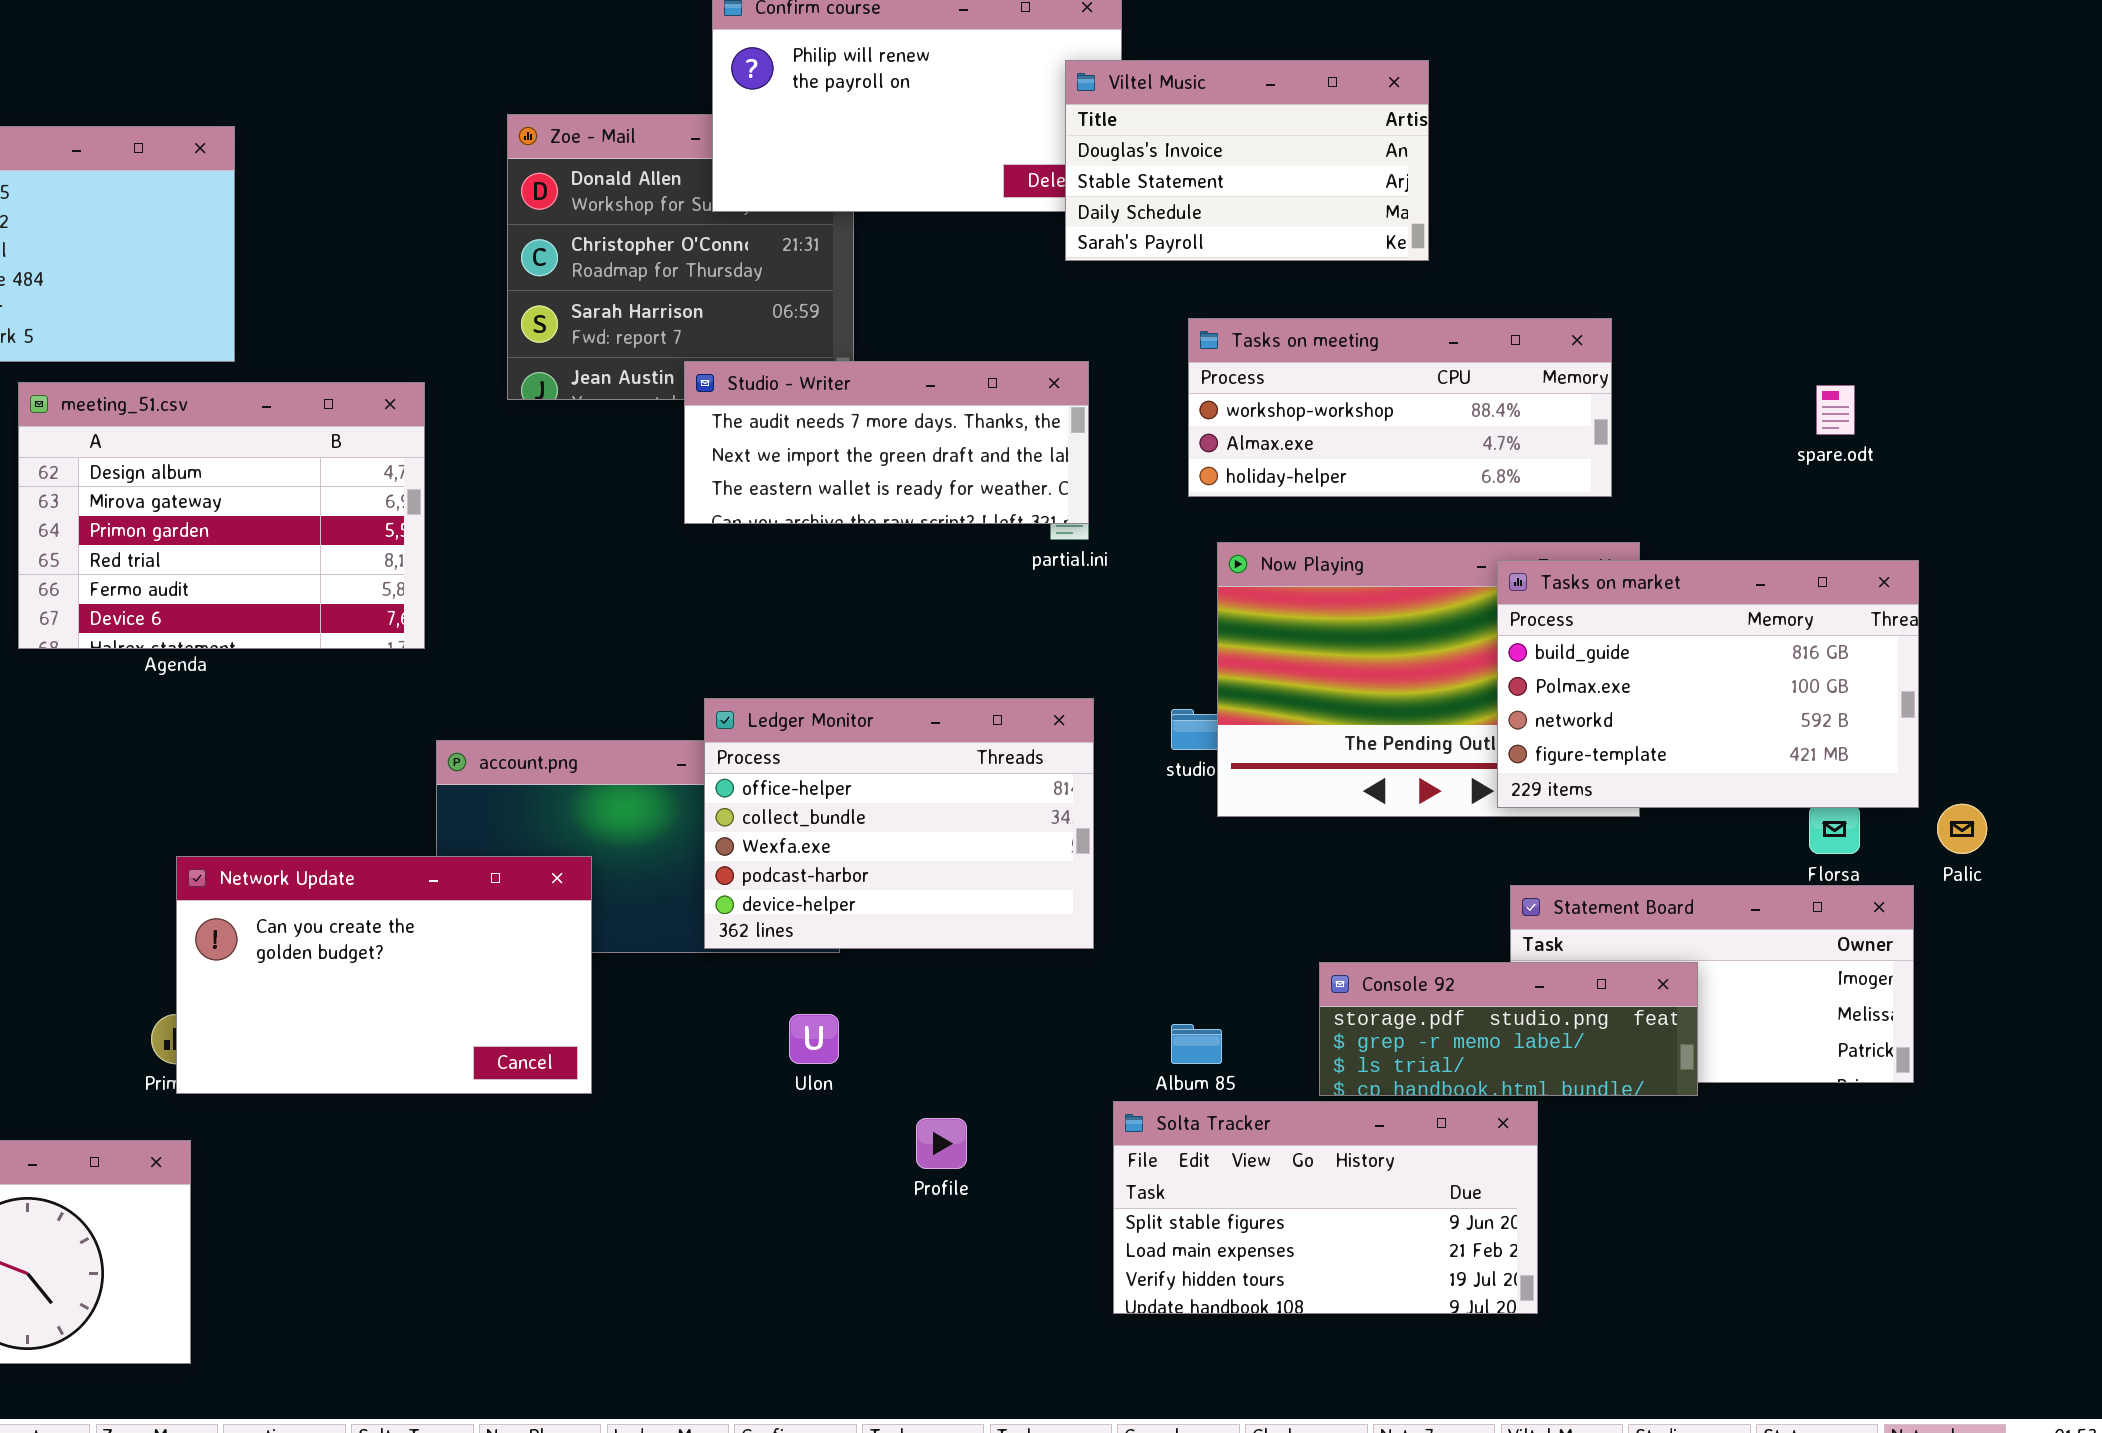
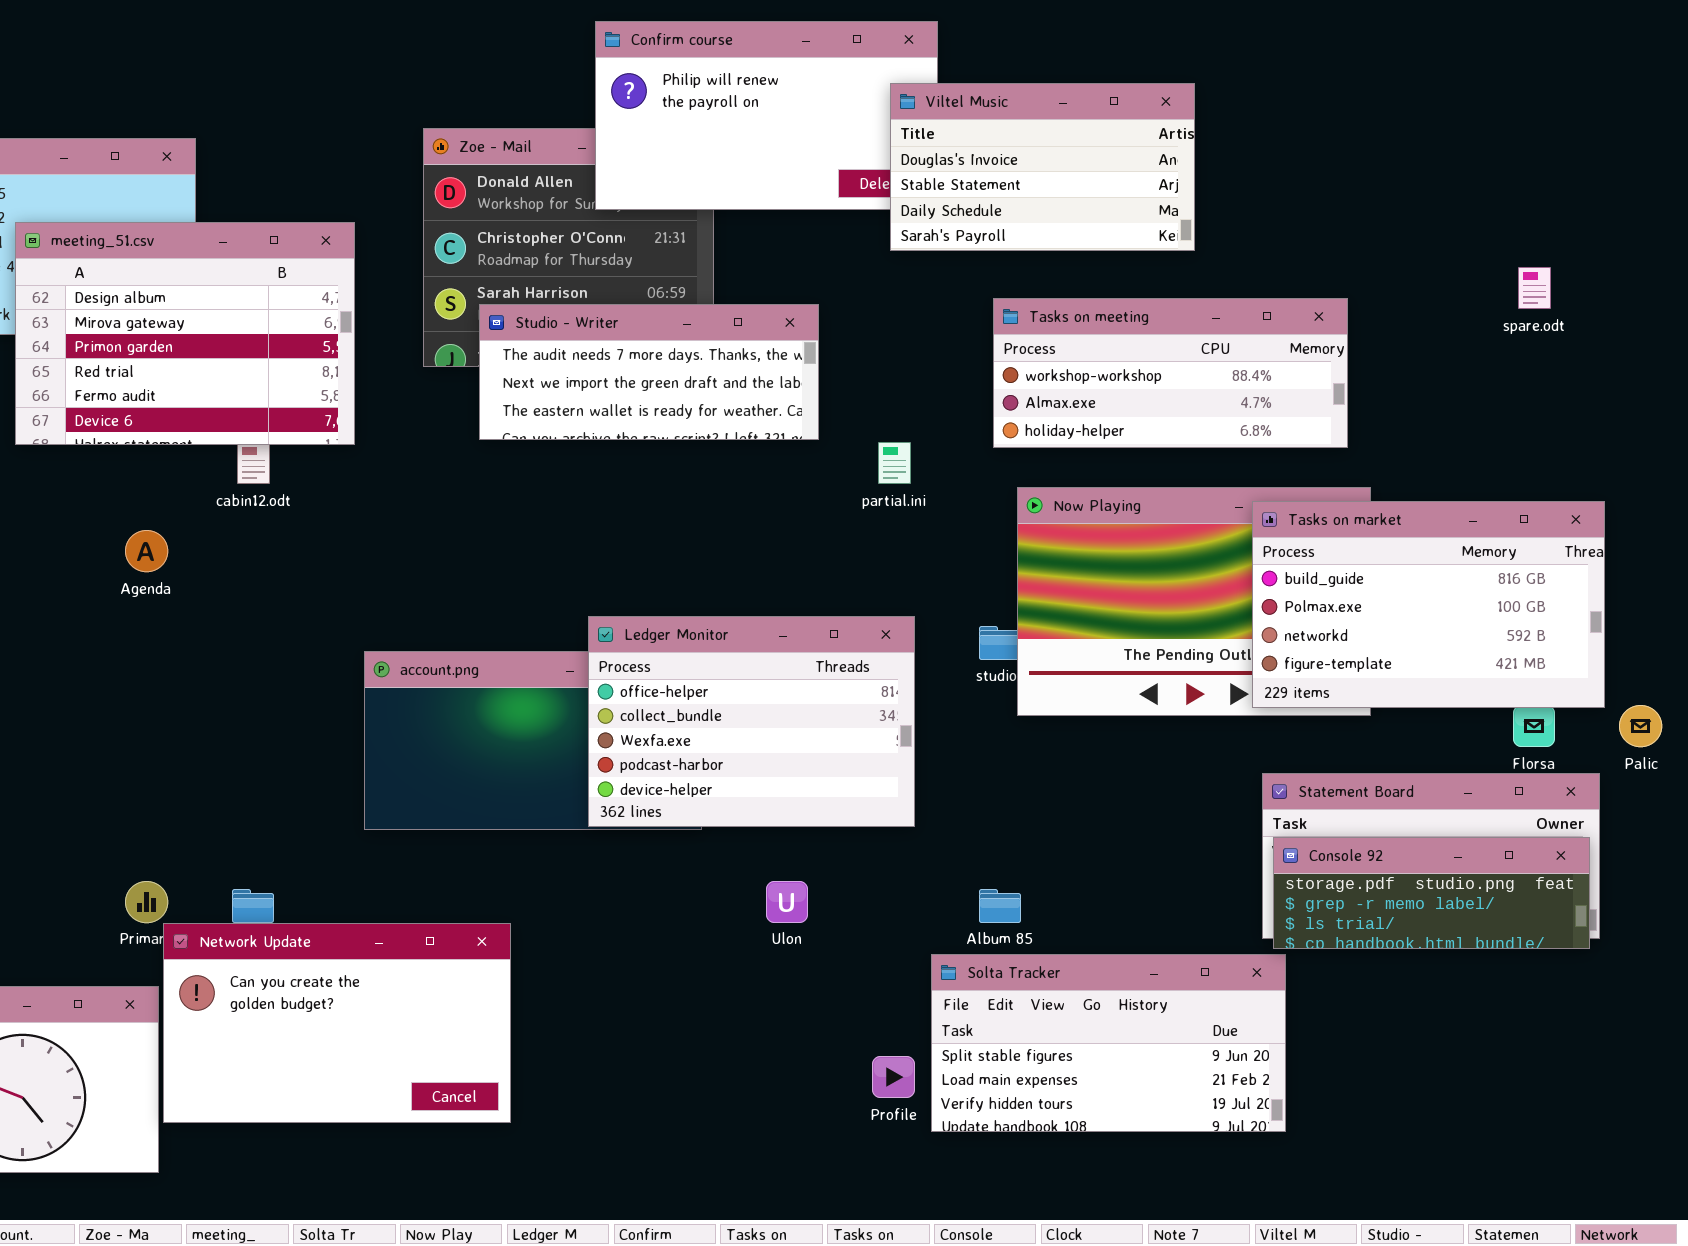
Studio - Writer: [684,361,1089,524] -> [479,304,819,440], moved
meeting_51.csv: [18,382,425,649] -> [15,222,355,445], moved
spare.odt: [1816,385,1855,435] -> [1518,267,1551,309], moved
Network Update: [176,856,592,1094] -> [163,923,511,1123], moved
Console 92: [1319,962,1698,1096] -> [1273,837,1590,949], moved
Ulon: [789,1014,839,1064] -> [766,881,808,923], moved
Profile: [916,1118,967,1169] -> [872,1056,915,1098], moved

